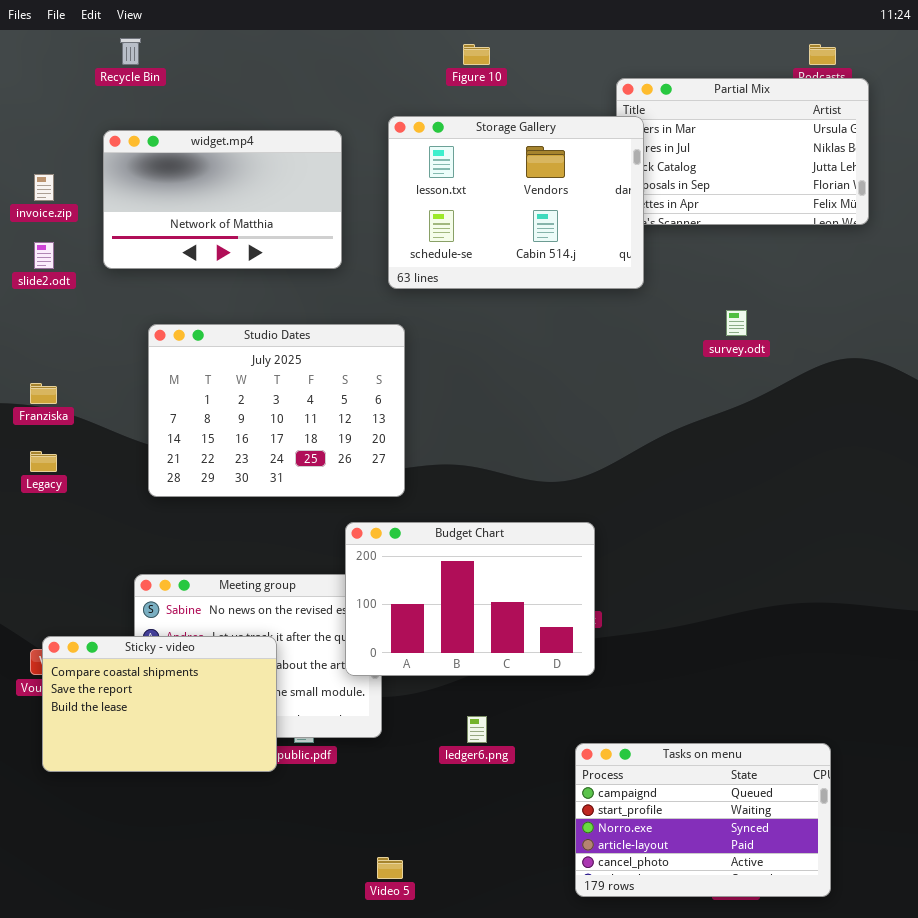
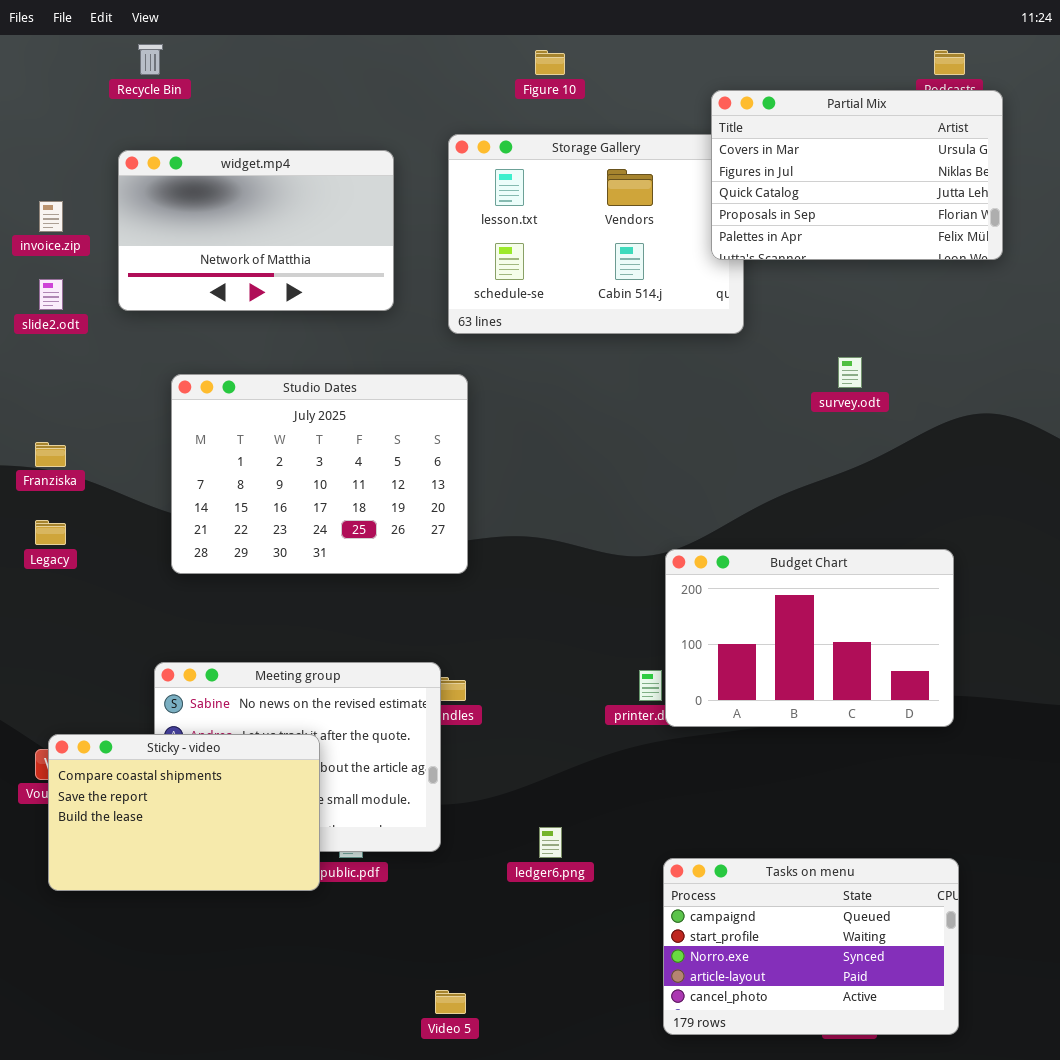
Partial Mix: [616,78,869,225] -> [711,90,1003,260], raised
Budget Chart: [345,522,595,676] -> [665,549,954,727], moved

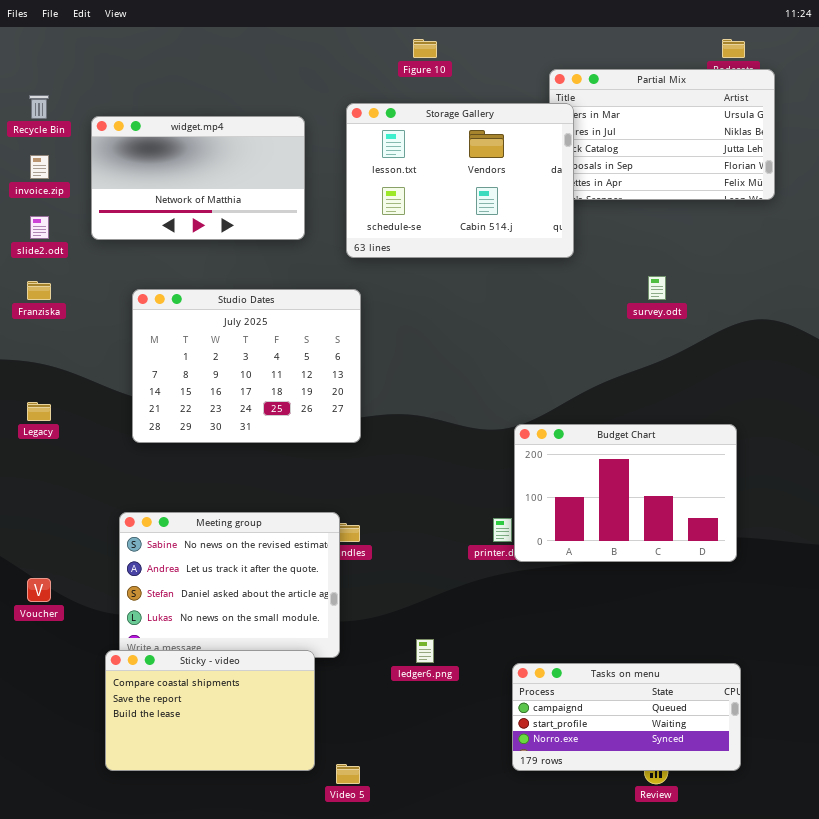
Recycle Bin: [138,44,163,75] -> [29,95,49,119], moved
Storage Gallery: [448,134,744,334] -> [346,103,574,258], raised
Franziska: [35,442,66,467] -> [27,281,51,300], moved
Sticky - video: [48,734,320,891] -> [105,650,315,771], moved
Tasks on menu: [663,858,959,1035] -> [512,663,741,771], resized

